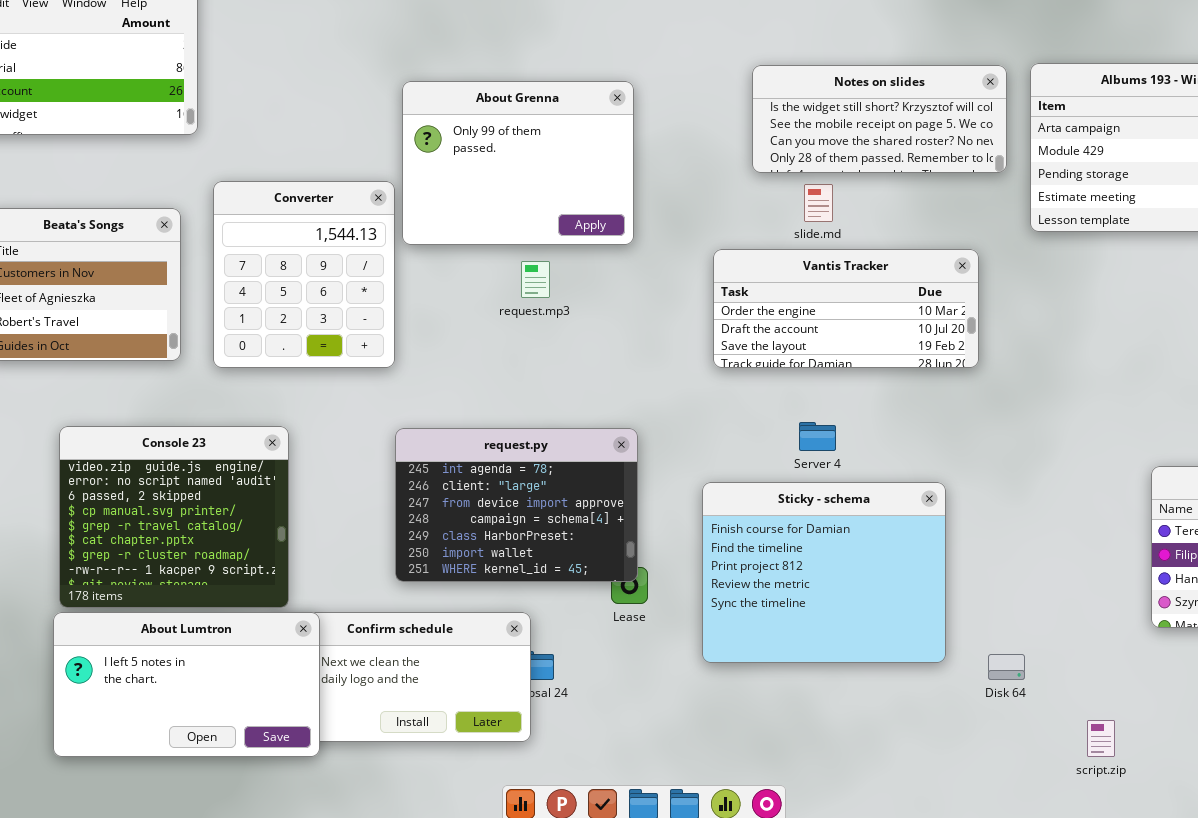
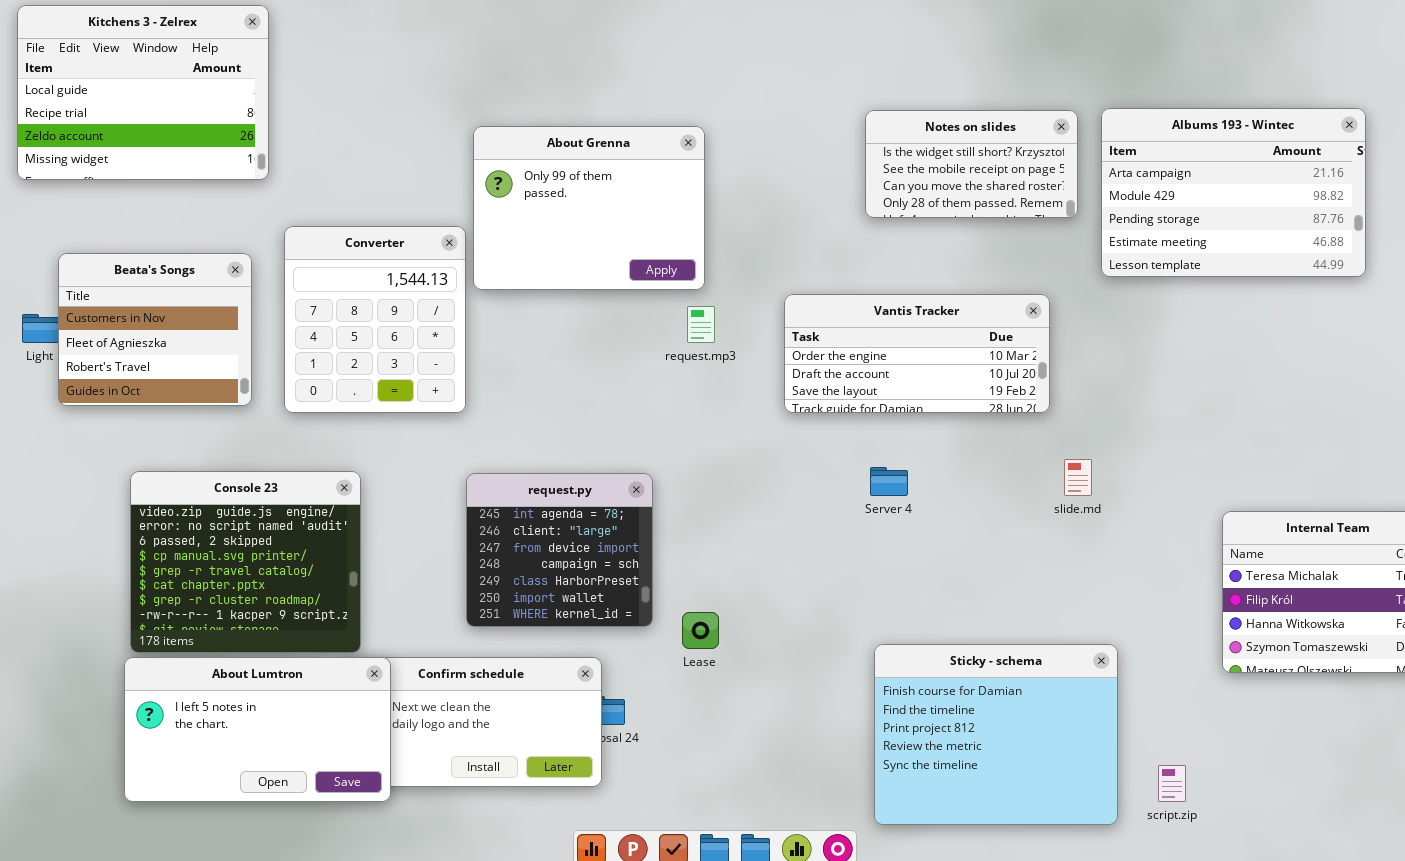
Notes on slides: [752,65,1007,173] -> [865,110,1078,218], resized
slide.md: [804,184,833,222] -> [1064,459,1092,496], moved
request.mp3: [521,261,550,298] -> [687,306,715,343], moved
request.py: [395,428,638,582] -> [466,473,653,627], resized
Sticky - schema: [702,482,946,663] -> [874,644,1118,825], moved

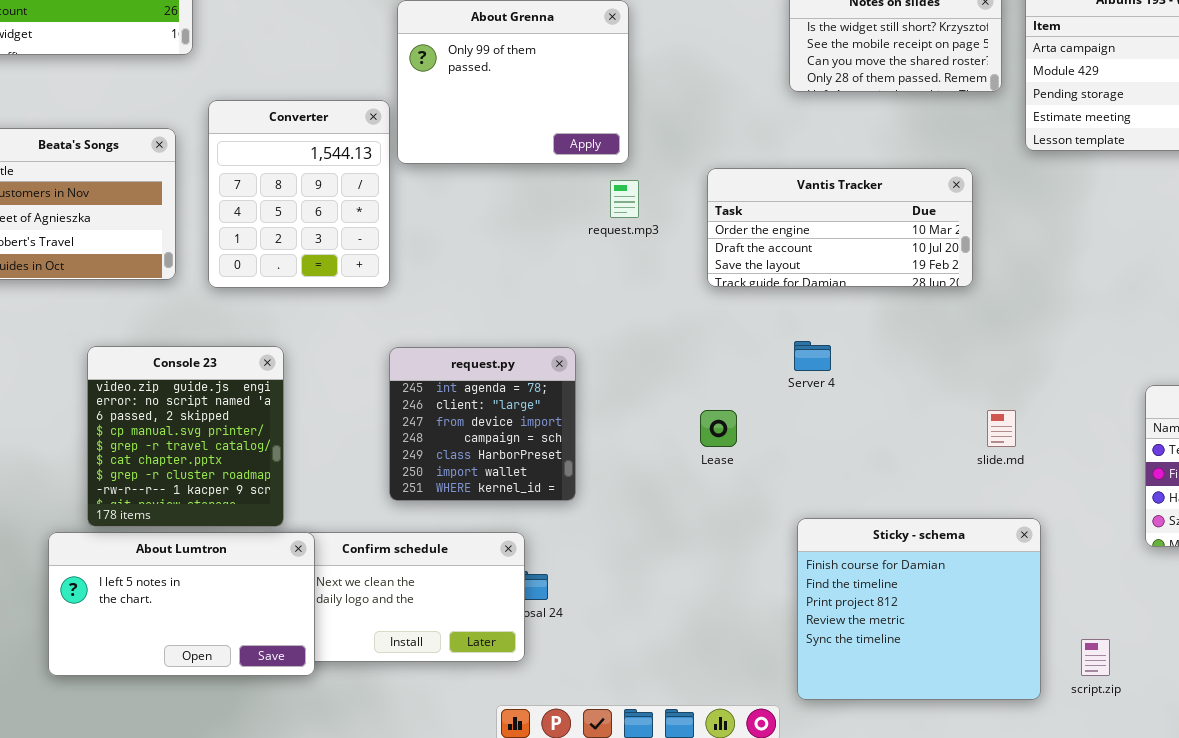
slide.md: [1064,459,1092,496] -> [987,410,1016,447], moved
Console 23: [130,471,361,653] -> [87,346,284,527], resized
Lease: [682,612,719,649] -> [700,410,737,447], moved

